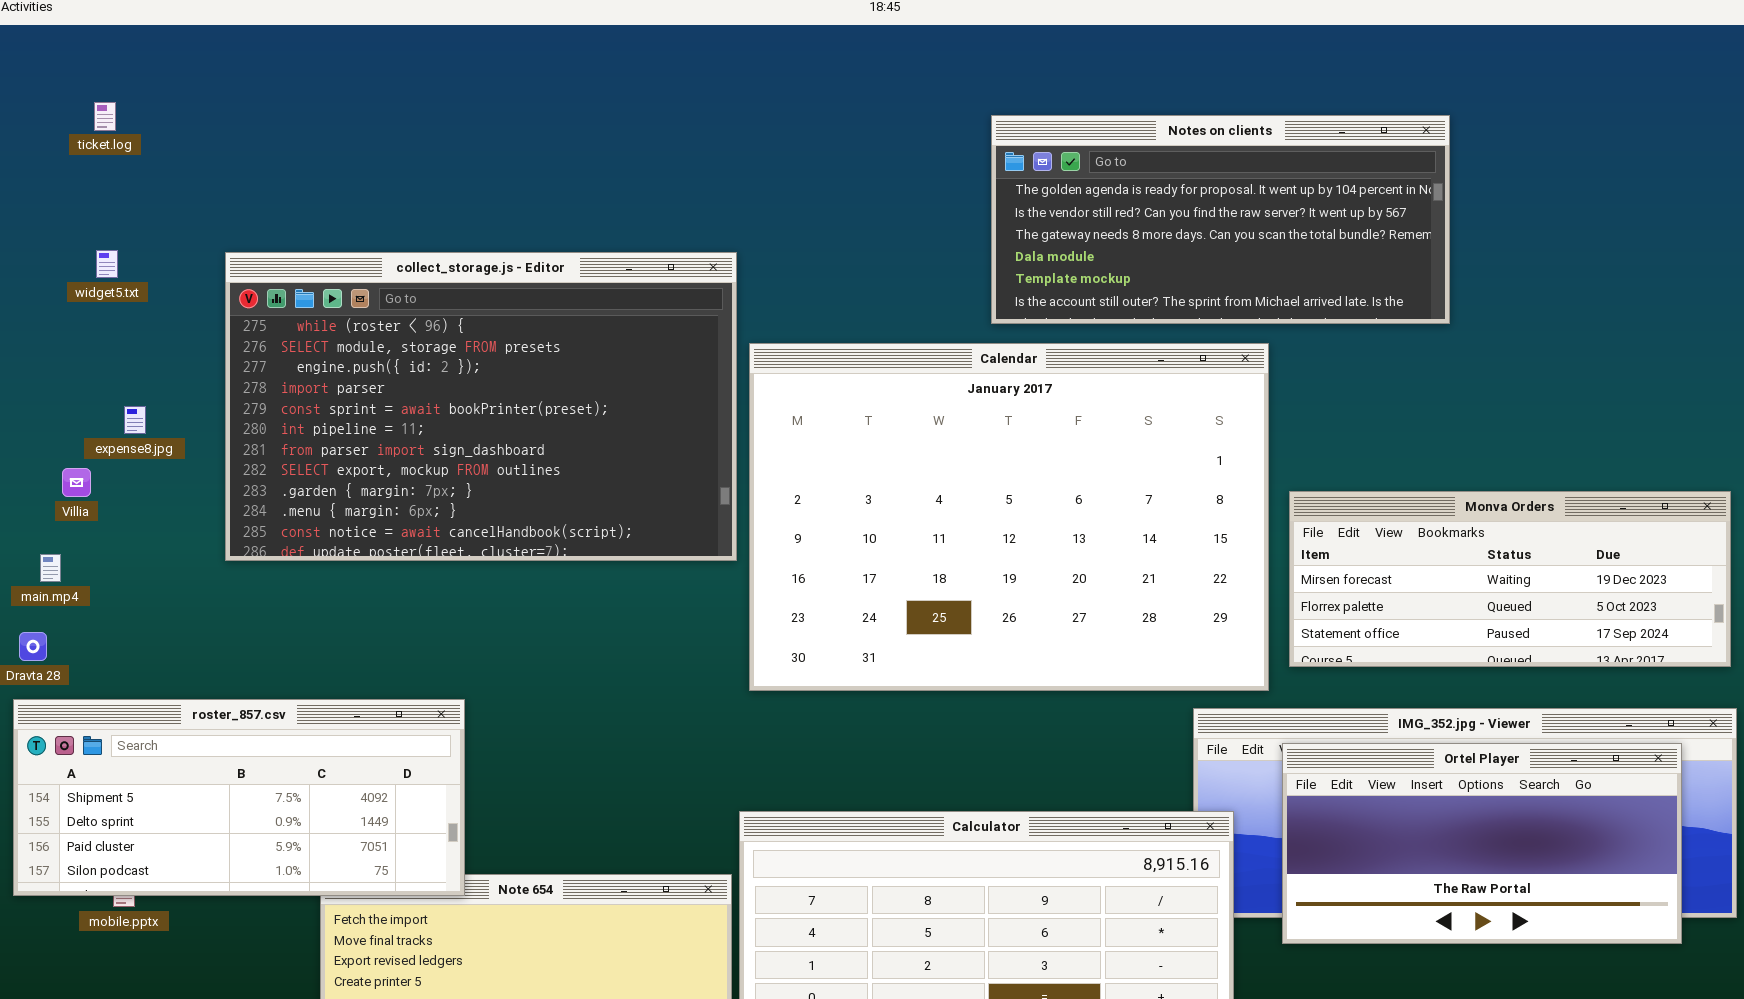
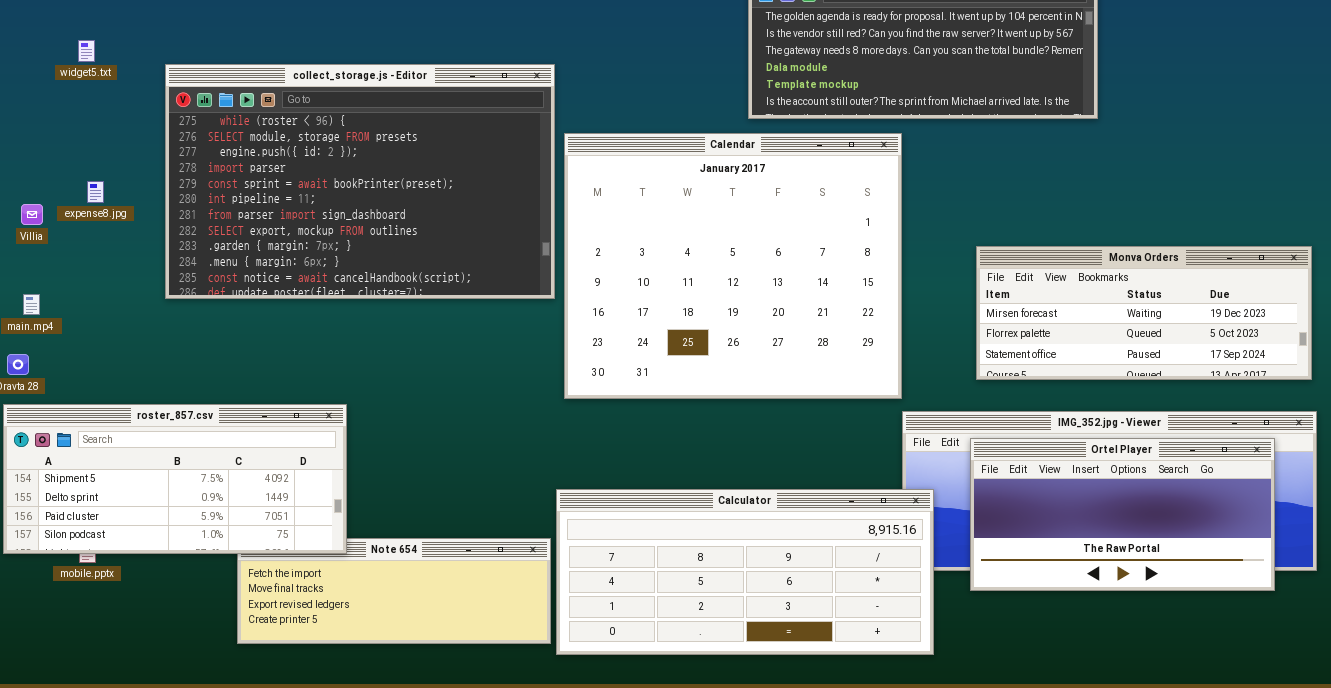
widget5.txt: [96,250,118,278] -> [78,40,95,62], moved
Calendar: [749,343,1269,691] -> [564,133,902,399], resized
Villia: [62,468,91,497] -> [21,204,43,225], moved

